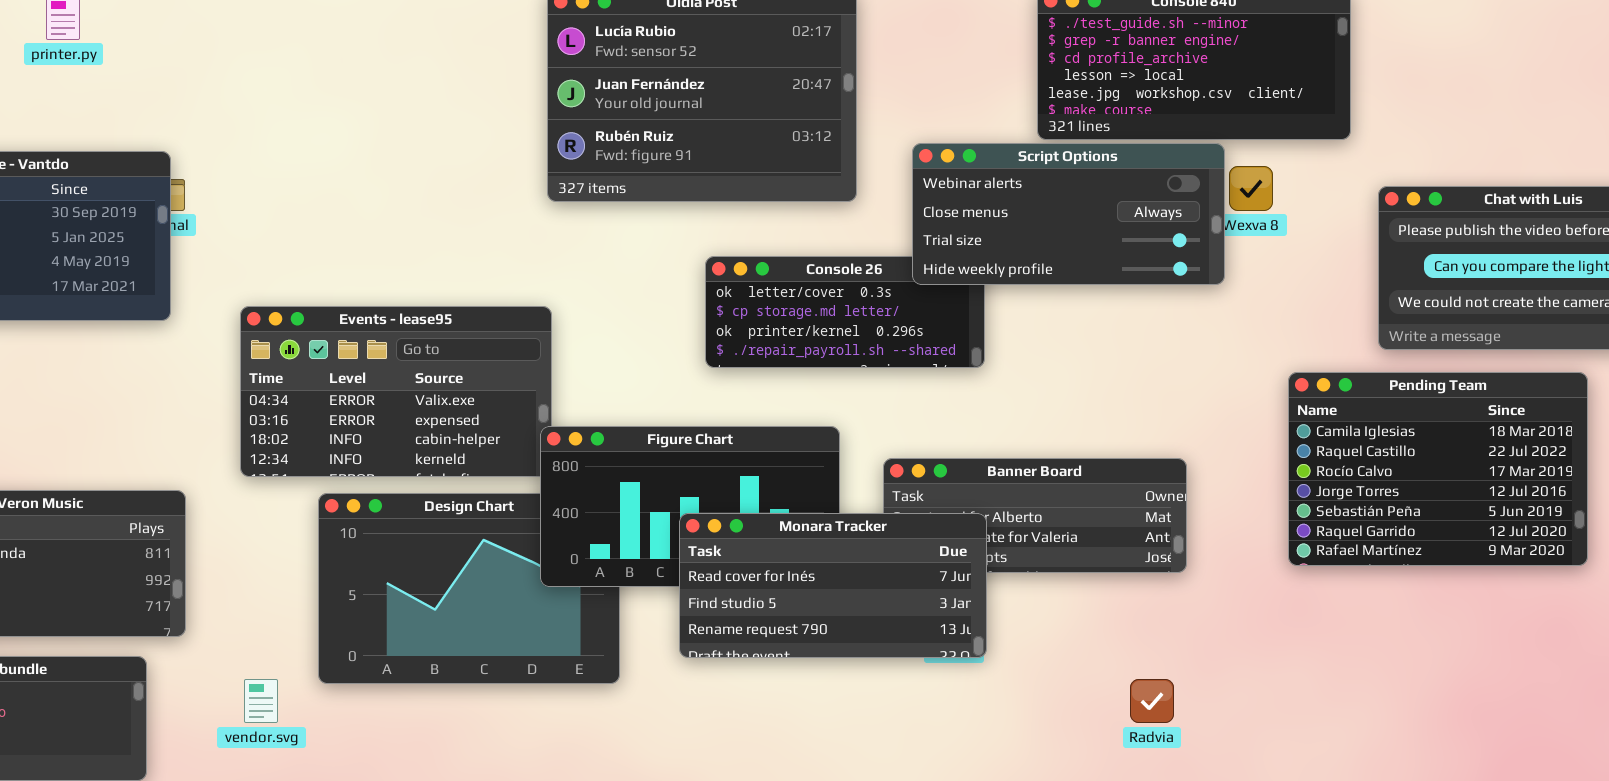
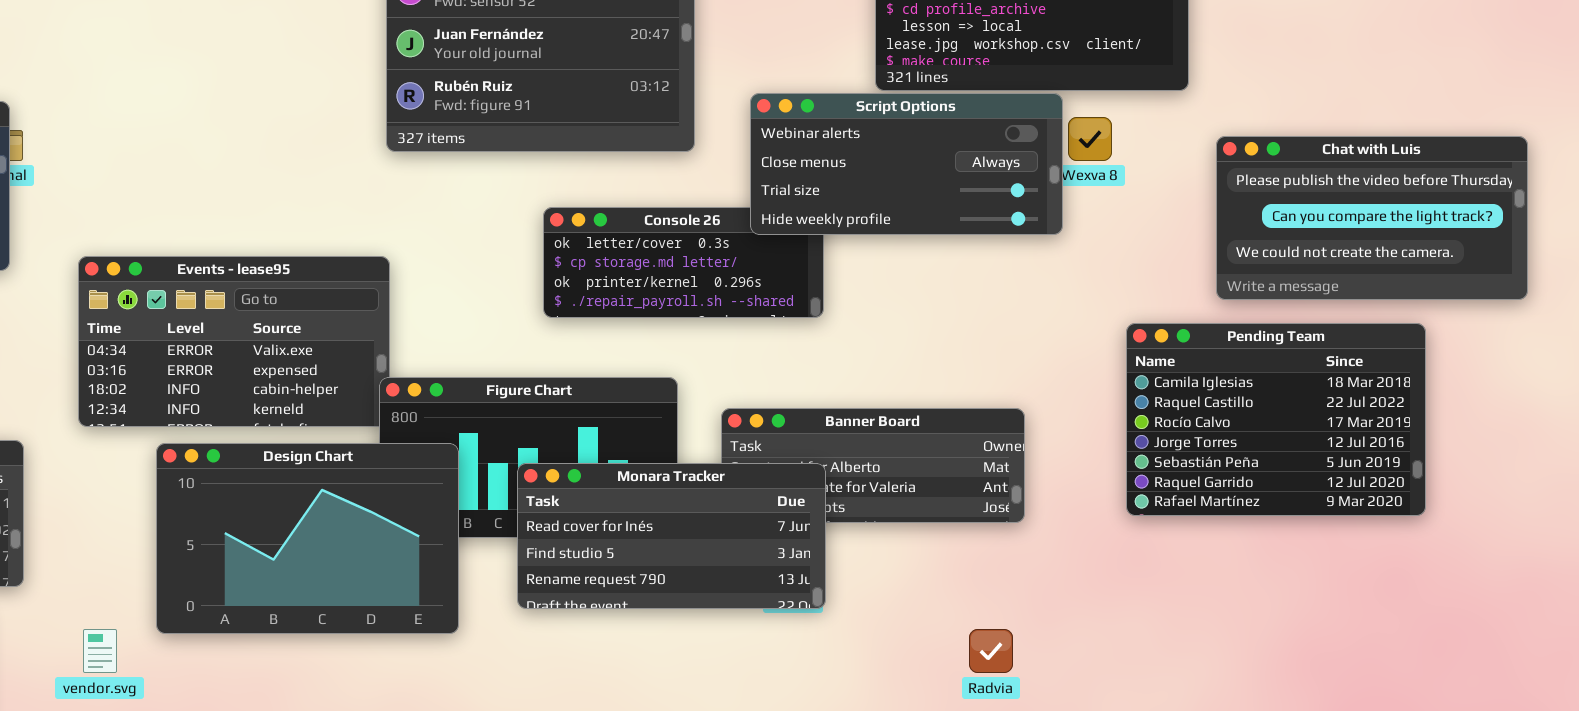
Design Chart: [318,493,620,684] -> [156,443,459,634], raised

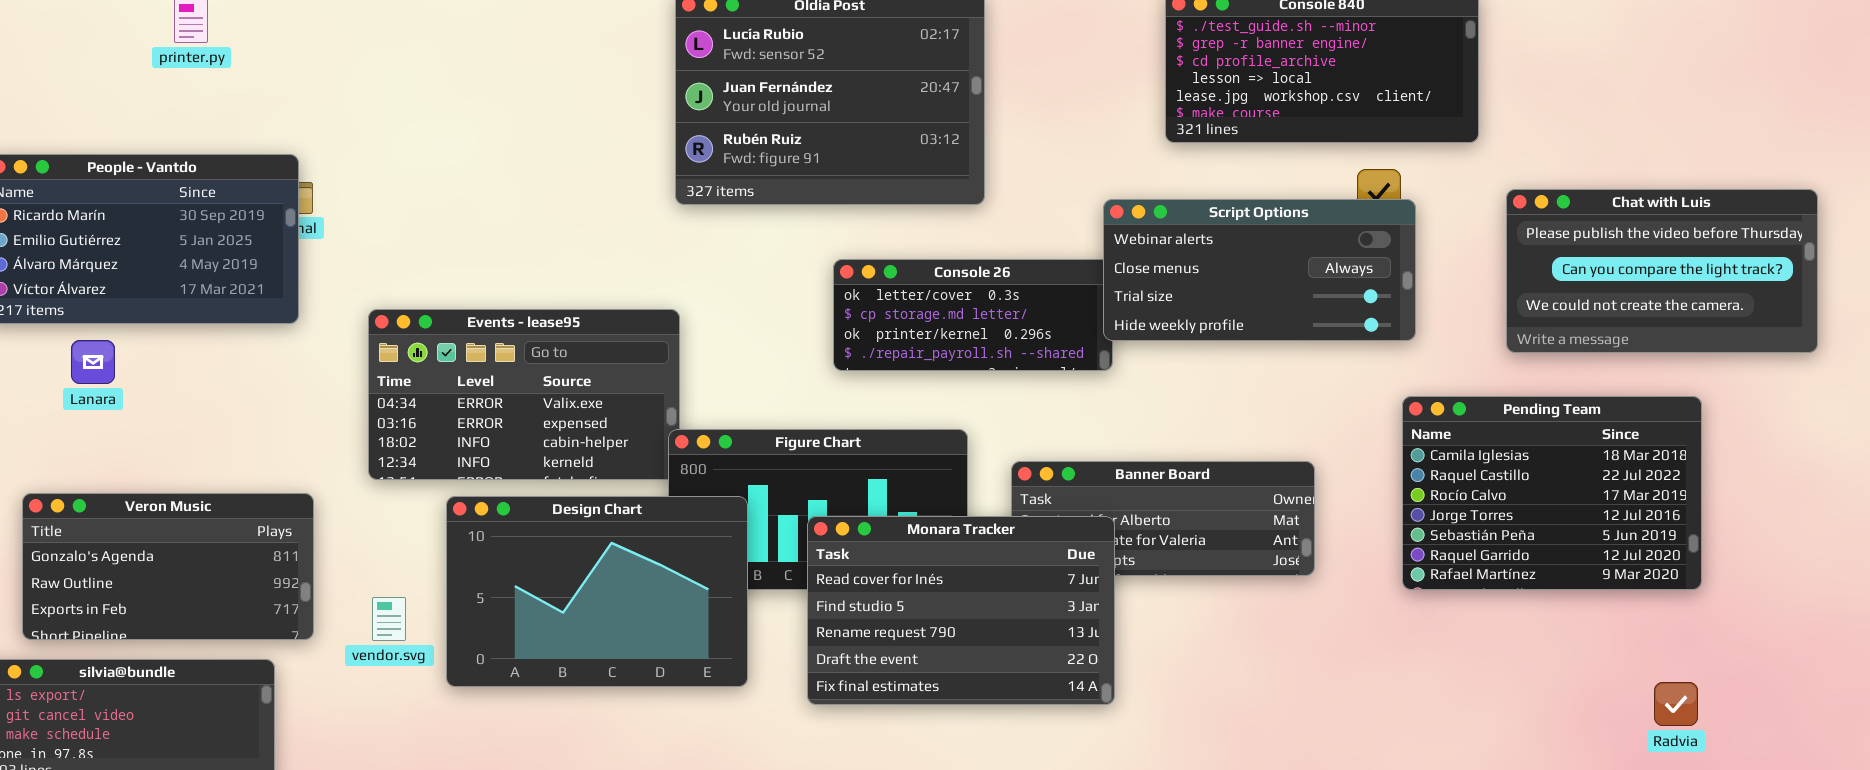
Script Options: [750,93,1063,235] -> [1103,199,1416,341], moved
Pending Team: [1126,323,1426,516] -> [1402,396,1702,590], moved
Monara Tracker: [517,463,826,609] -> [807,516,1115,705], resized
vendor.svg: [83,629,117,673] -> [372,597,406,641], moved
Radvia: [969,629,1013,673] -> [1654,682,1698,726], moved

